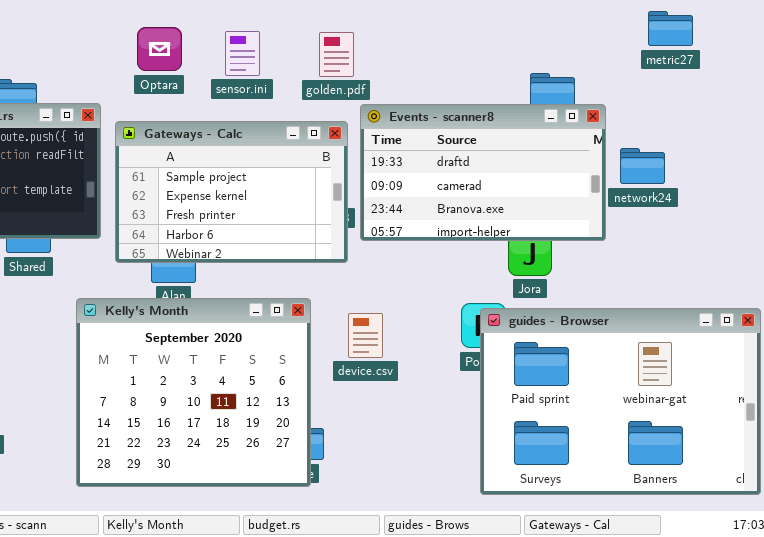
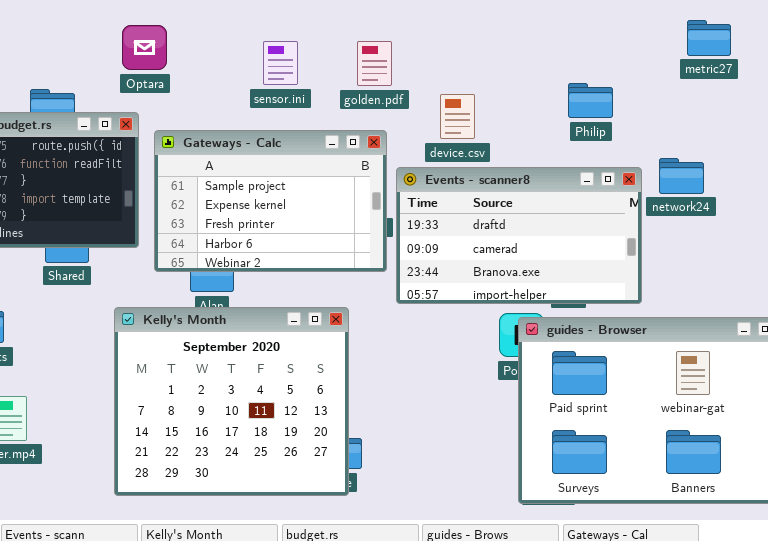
Optara: [137,27,182,71] -> [122,25,167,70], moved
Events - scanner8: [360,104,606,241] -> [396,167,642,304], moved
device.csv: [348,313,383,358] -> [440,94,475,139], moved

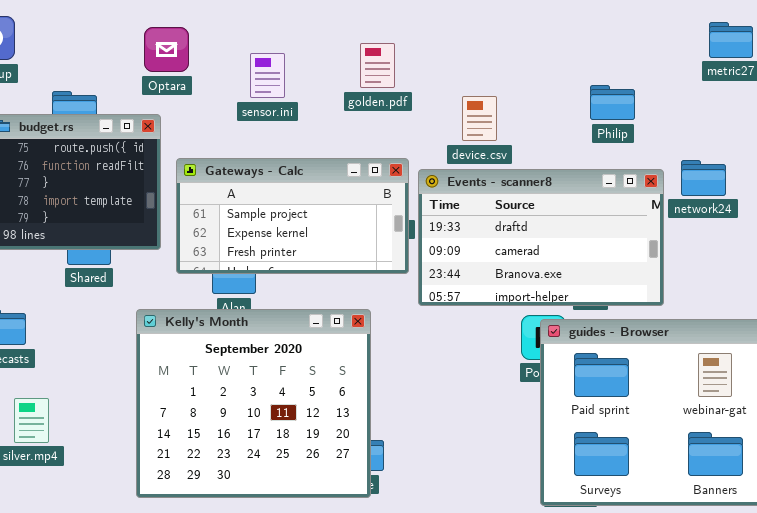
sensor.ini: [263,41,298,85] -> [250,53,285,98], moved
golden.pdf: [357,41,392,86] -> [360,43,395,88], moved
Gateways - Calc: [154,130,387,272] -> [176,158,409,274], resized

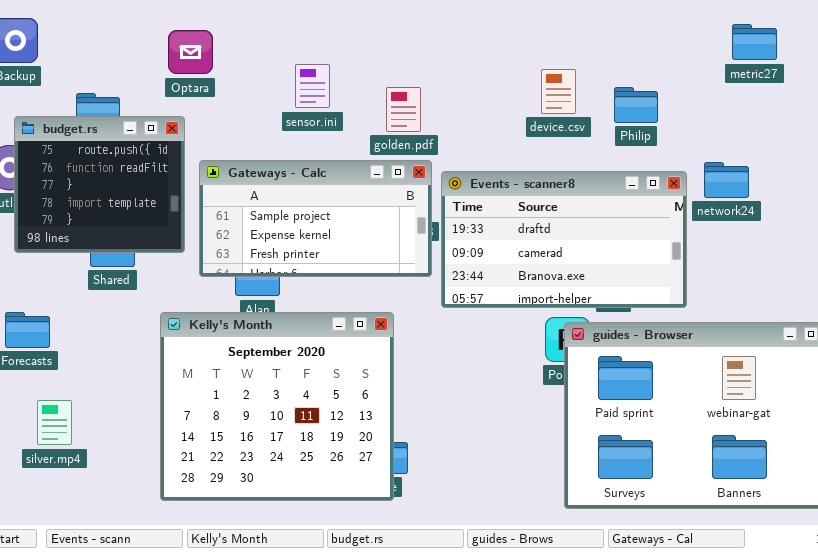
golden.pdf: [360,43,395,88] -> [386,87,421,132], moved
sensor.ini: [250,53,285,98] -> [295,64,330,108], moved
device.csv: [462,96,497,141] -> [541,69,576,114], moved

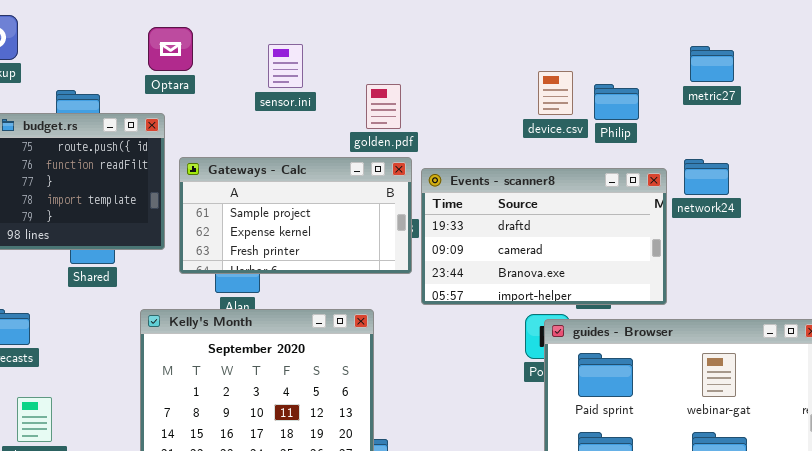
metric27: [732,24,777,60] -> [690,46,734,82], moved
sensor.ini: [295,64,330,108] -> [268,44,303,88], moved
device.csv: [541,69,576,114] -> [538,71,573,115], moved

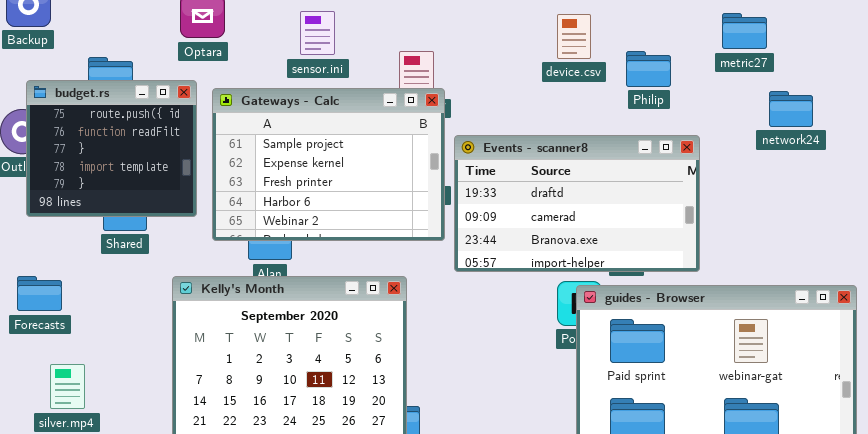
device.csv: [538,71,573,115] -> [557,14,591,59], moved
Gateways - Calc: [179,157,412,274] -> [212,88,445,241], resized
network24: [684,159,729,195] -> [769,91,813,127], moved

